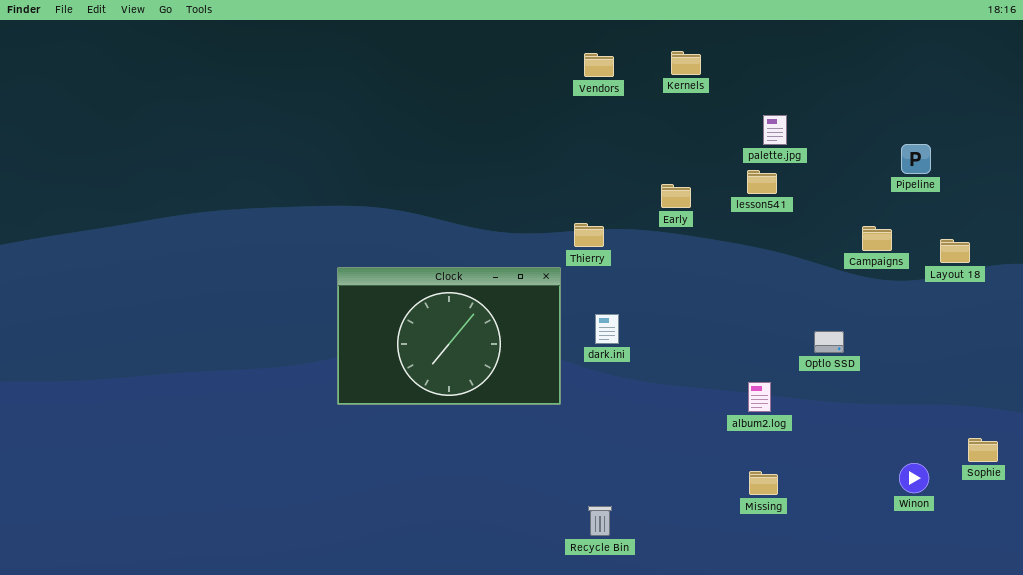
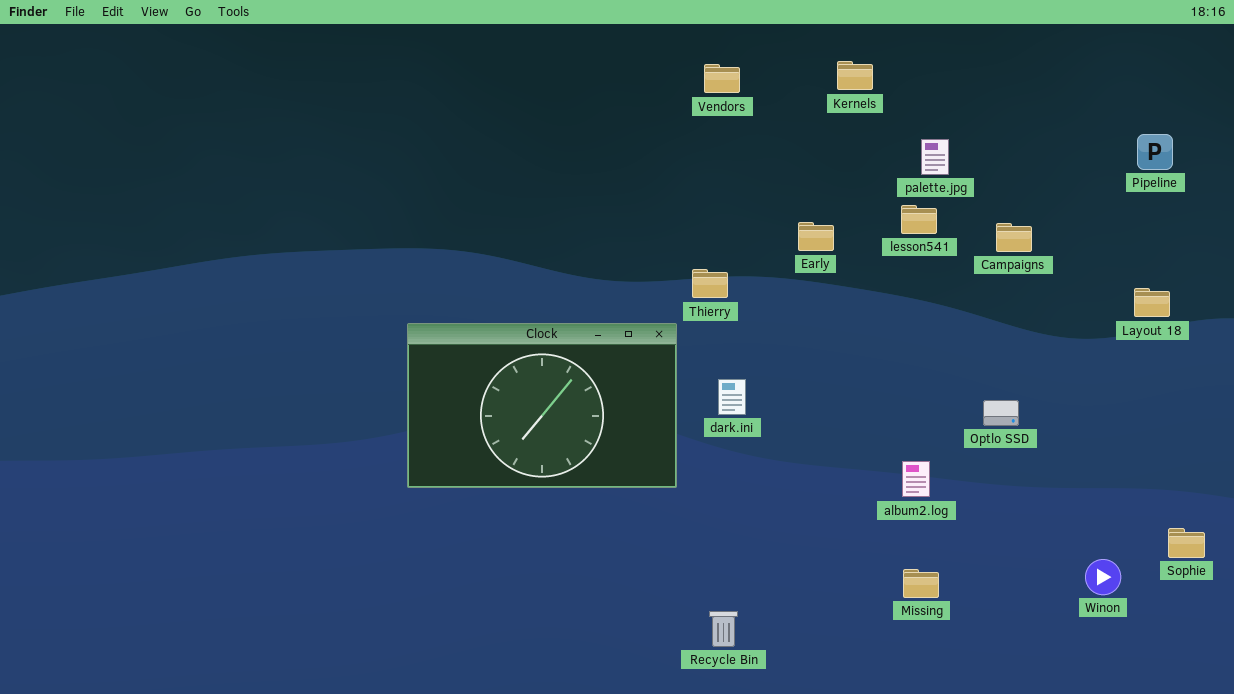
Kernels: [671,51,701,75] -> [837,61,873,90], moved
Pipeline: [901,144,931,174] -> [1137,134,1173,170], moved
Campaigns: [862,226,892,251] -> [996,223,1032,252], moved

